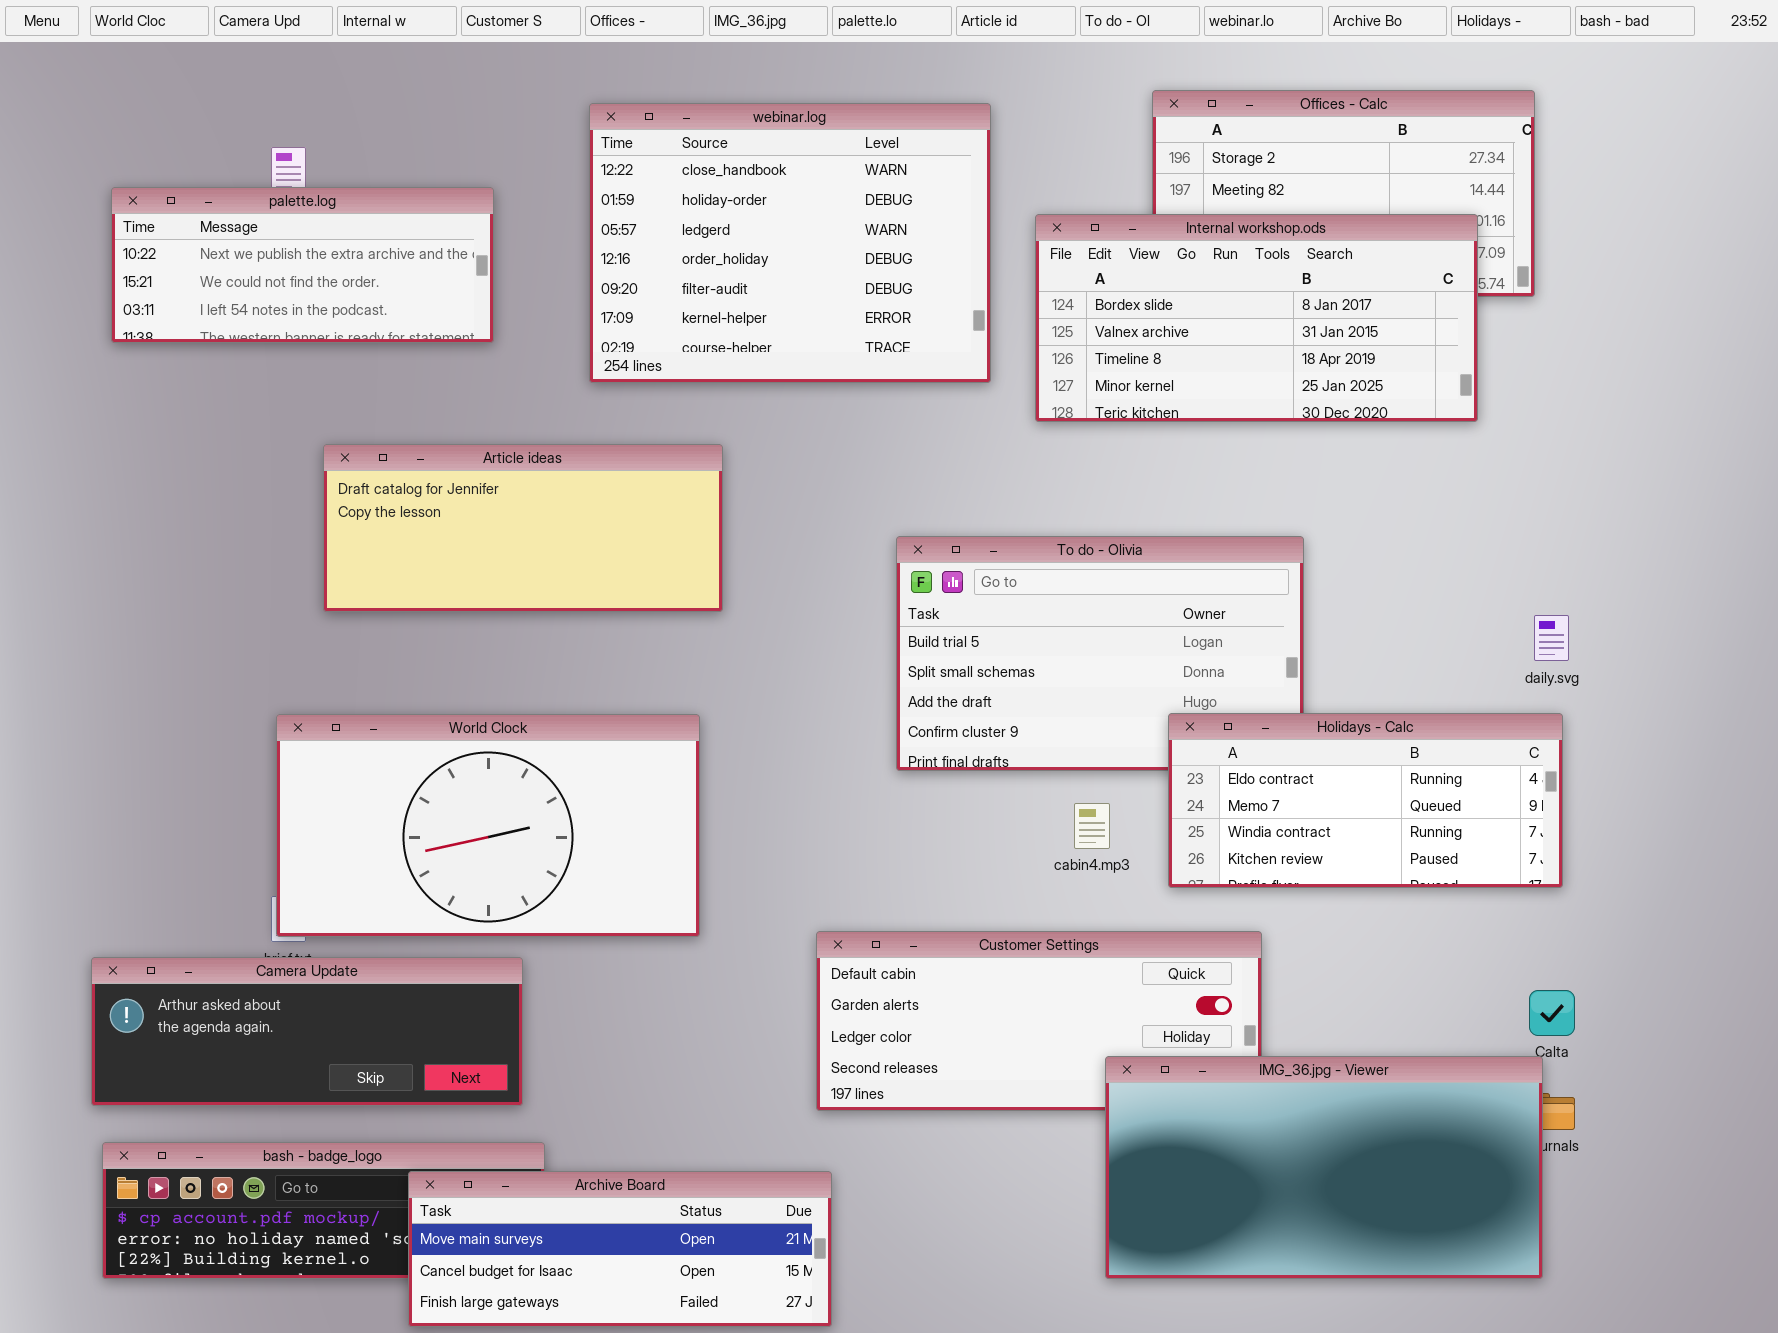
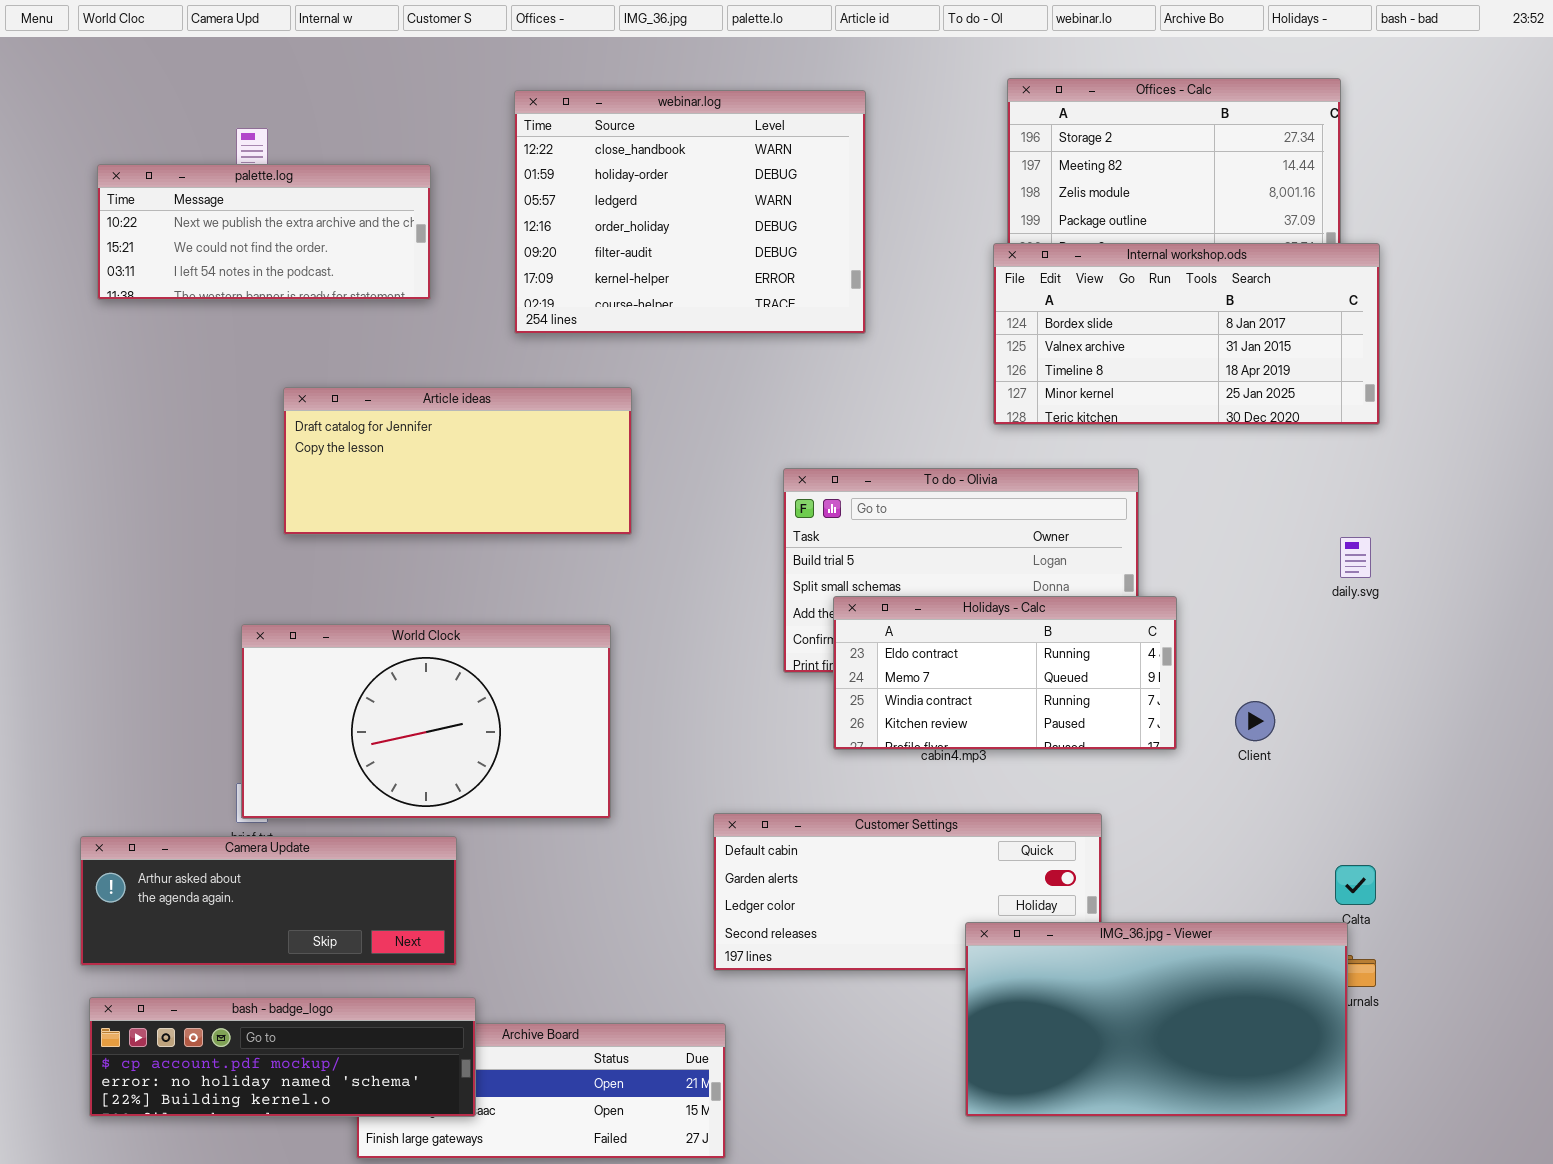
Internal workshop.ods: [1035,214,1478,422] -> [993,243,1380,425], moved
Holidays - Calc: [1168,713,1563,888] -> [833,596,1177,750], moved
bash - badge_logo: [102,1142,545,1279] -> [89,997,476,1117], raised

